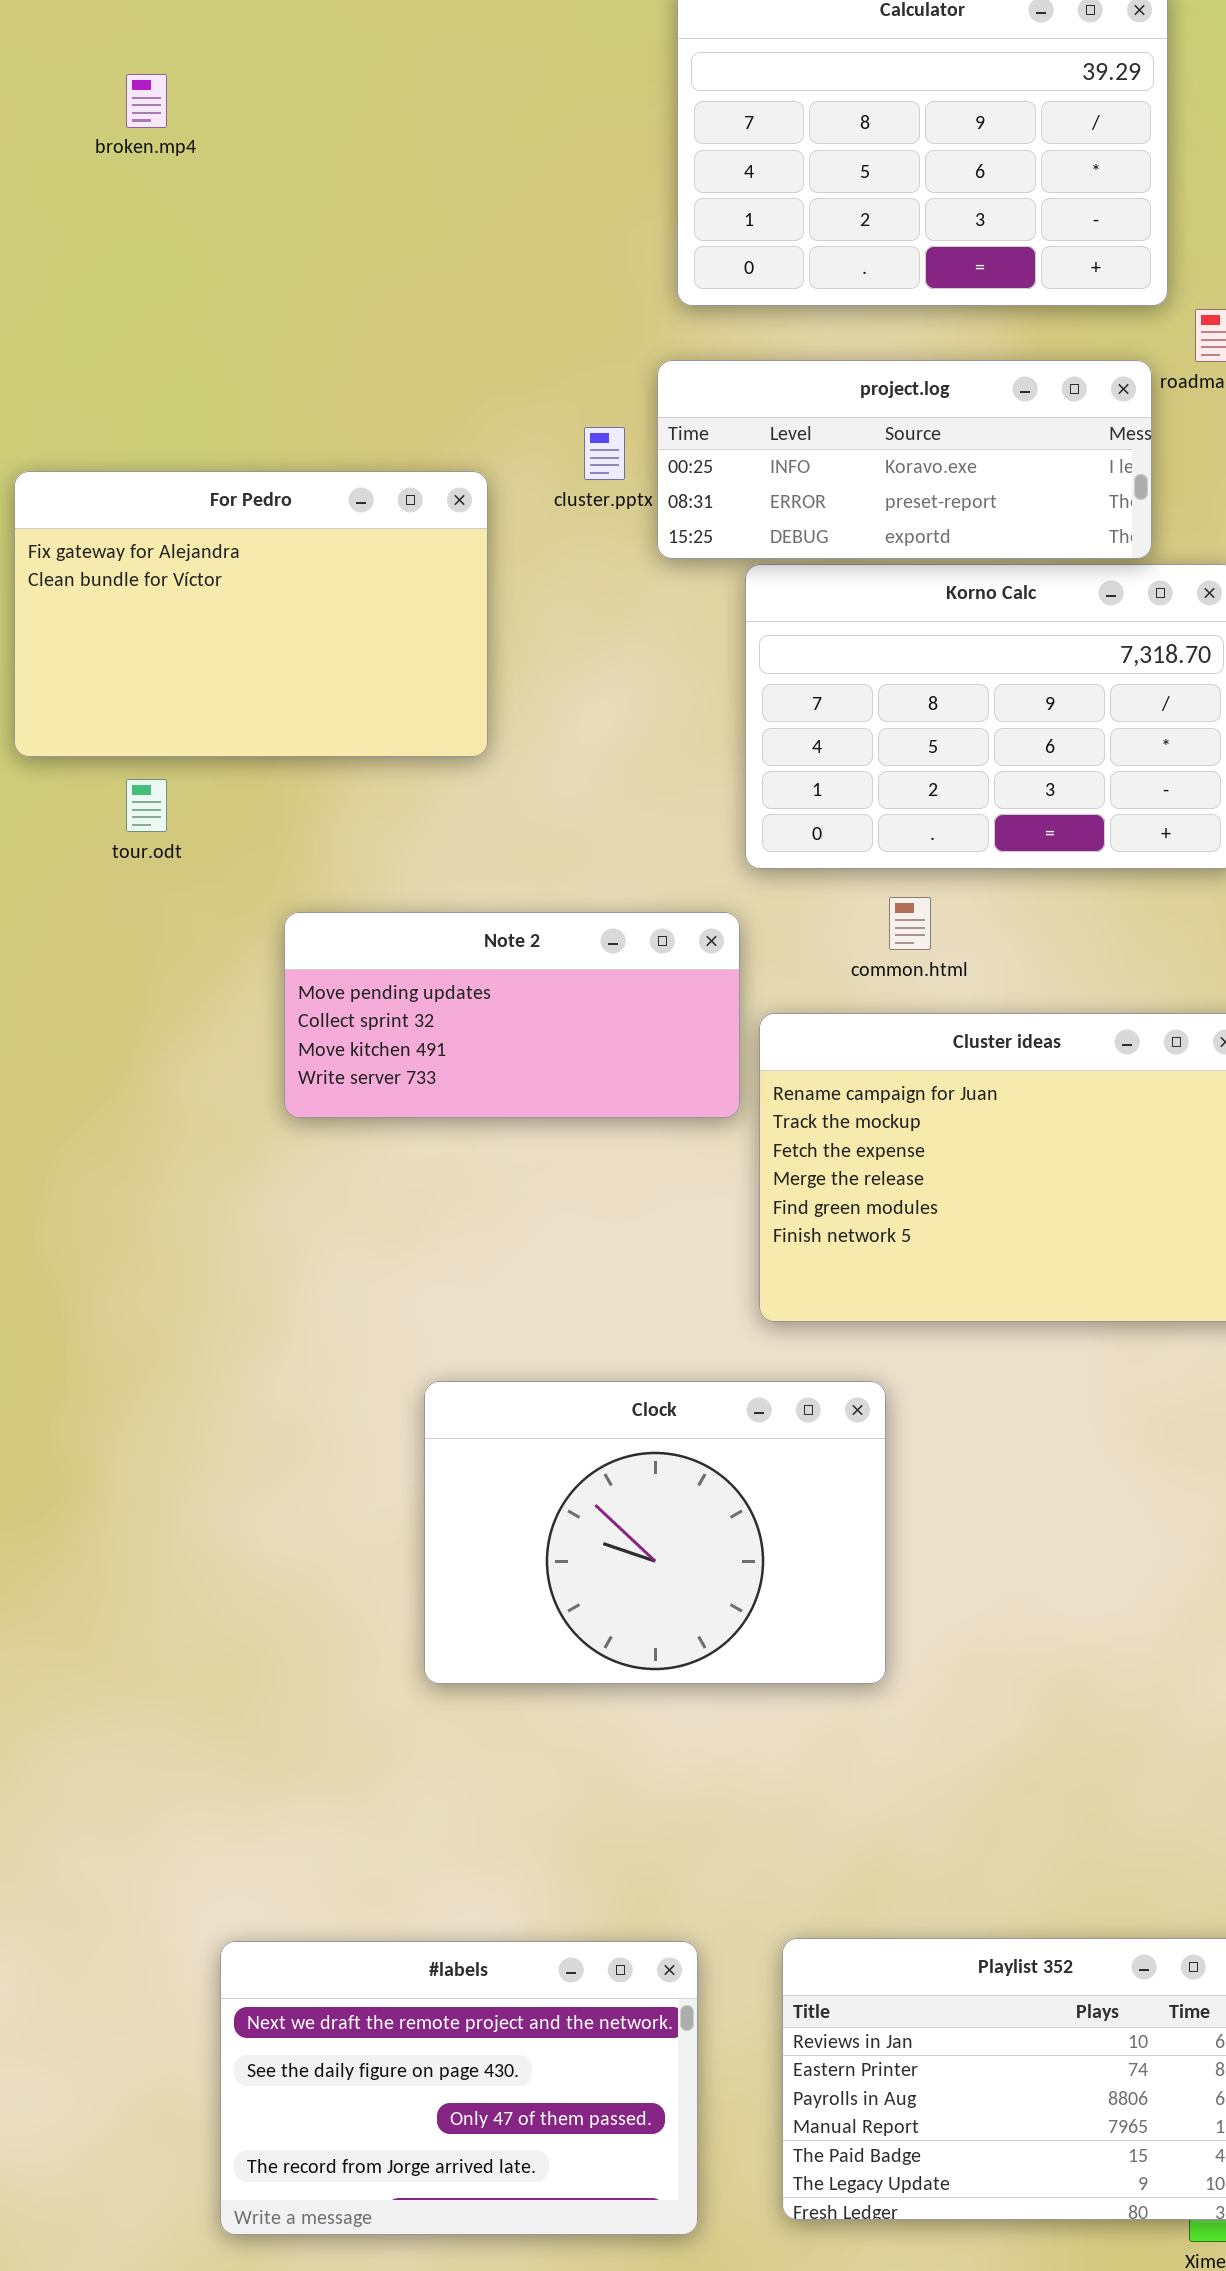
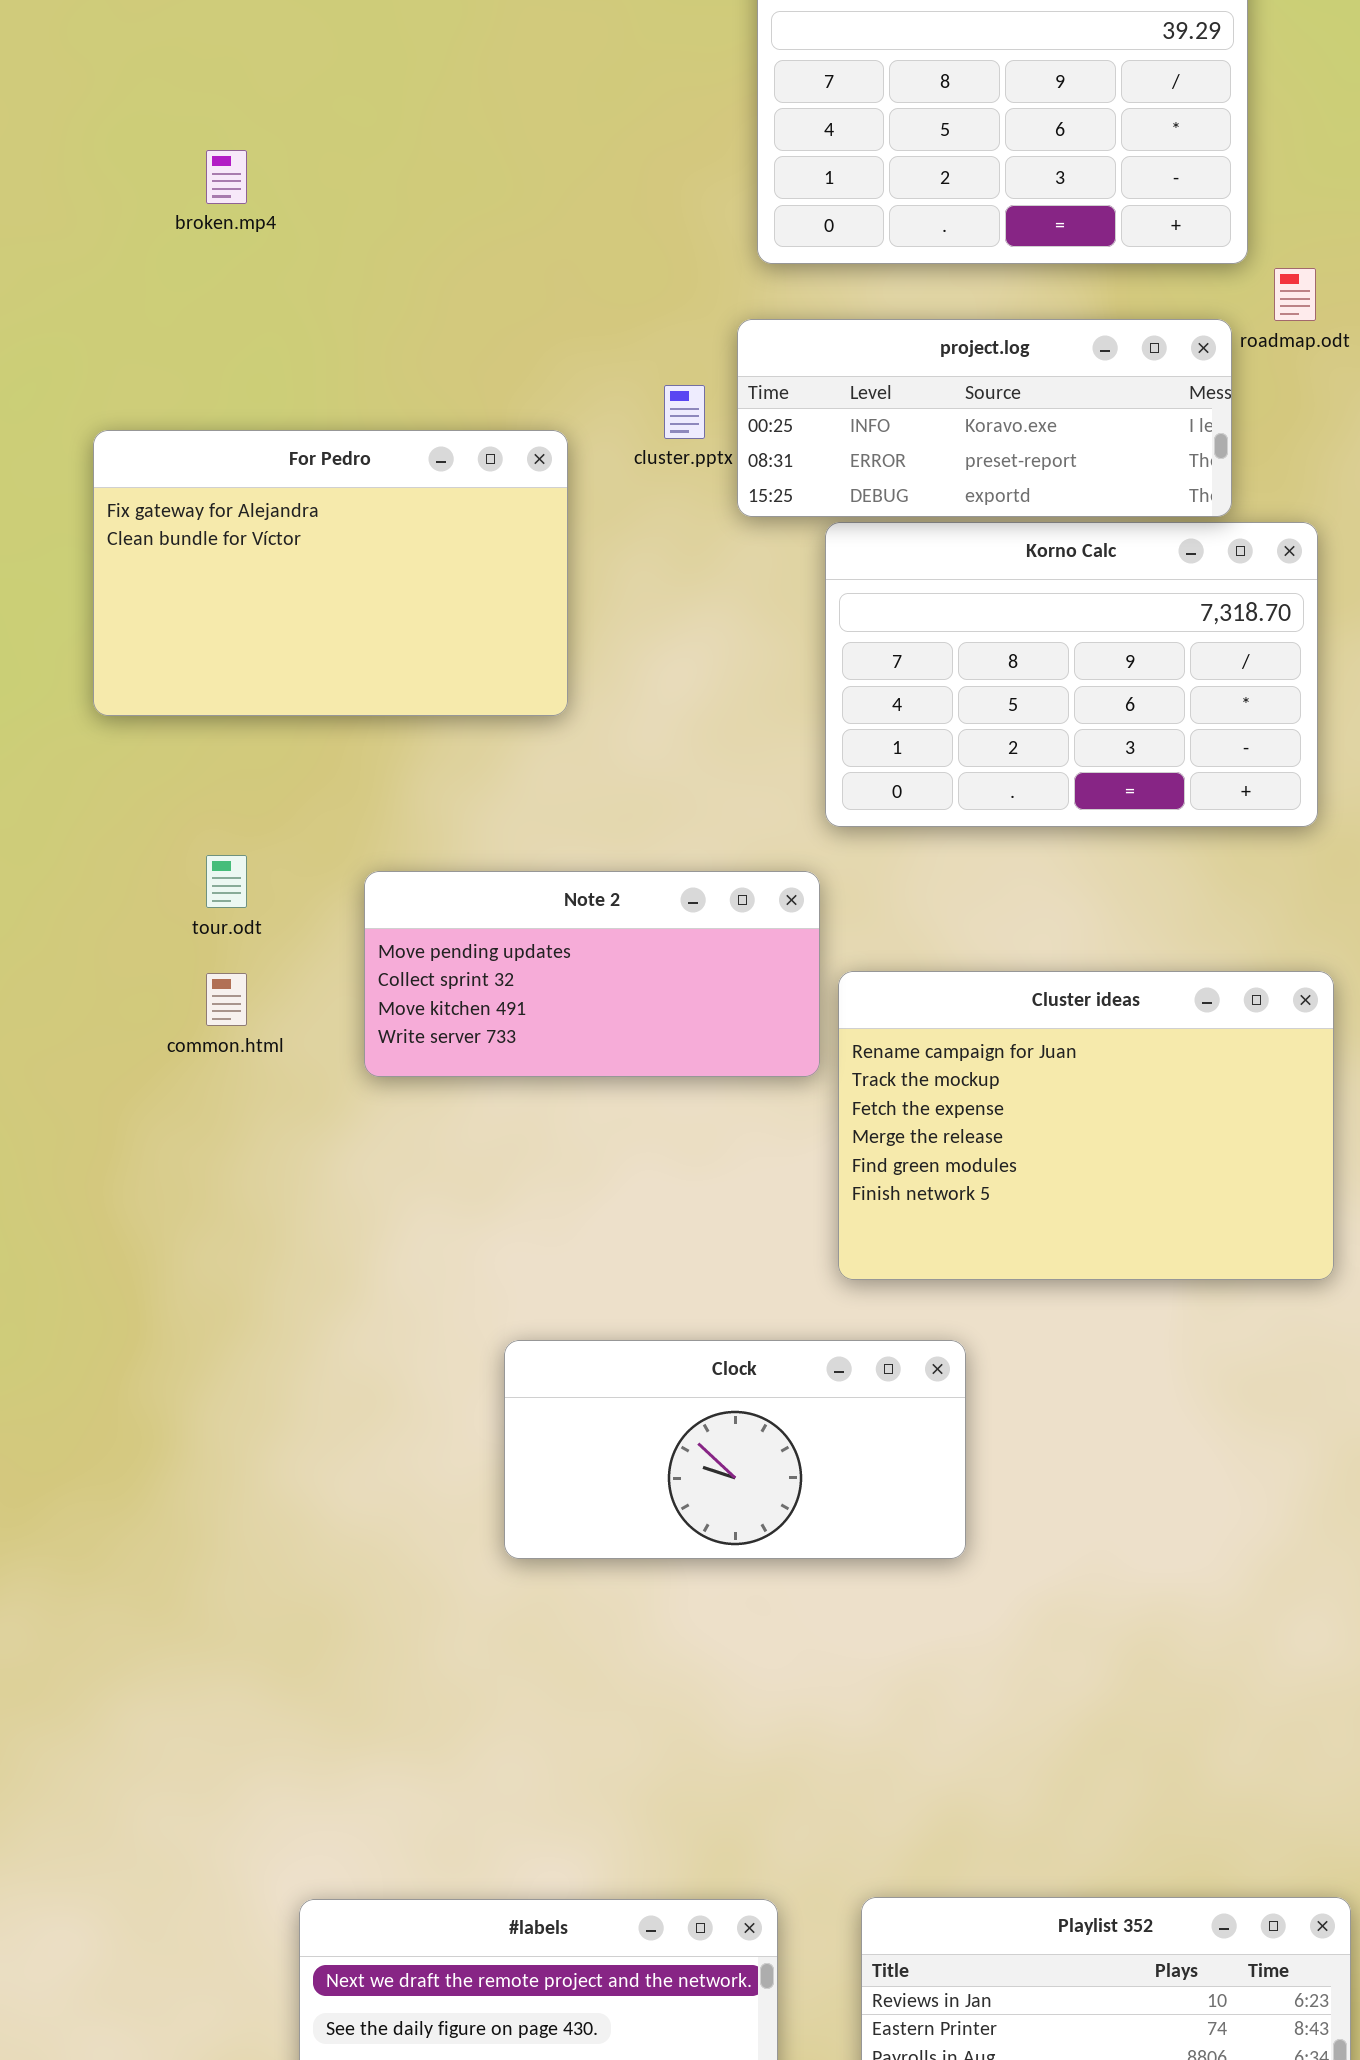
broken.mp4: [126,74,167,128] -> [206,150,247,204], moved
tour.odt: [126,779,167,832] -> [206,855,247,908], moved
common.html: [889,897,931,950] -> [206,973,247,1026], moved
Clock: [424,1381,886,1684] -> [504,1340,966,1559], resized

